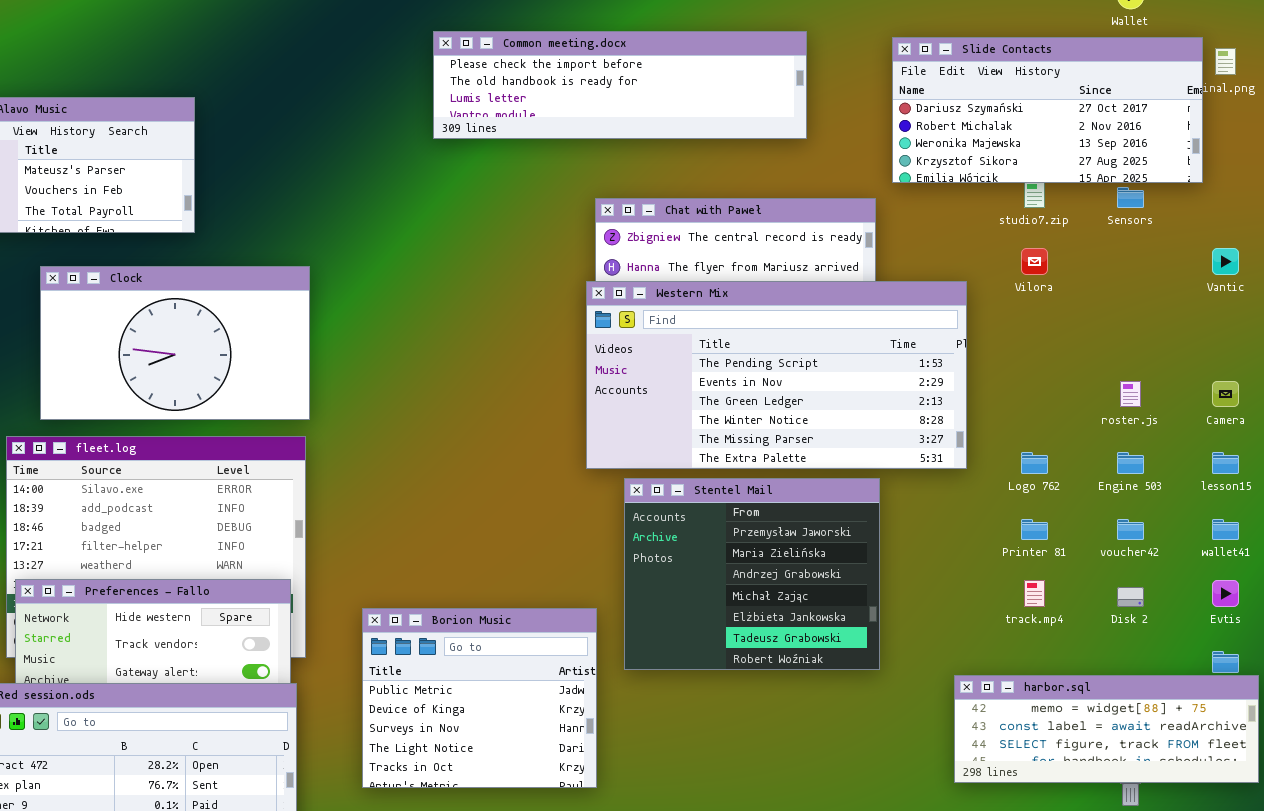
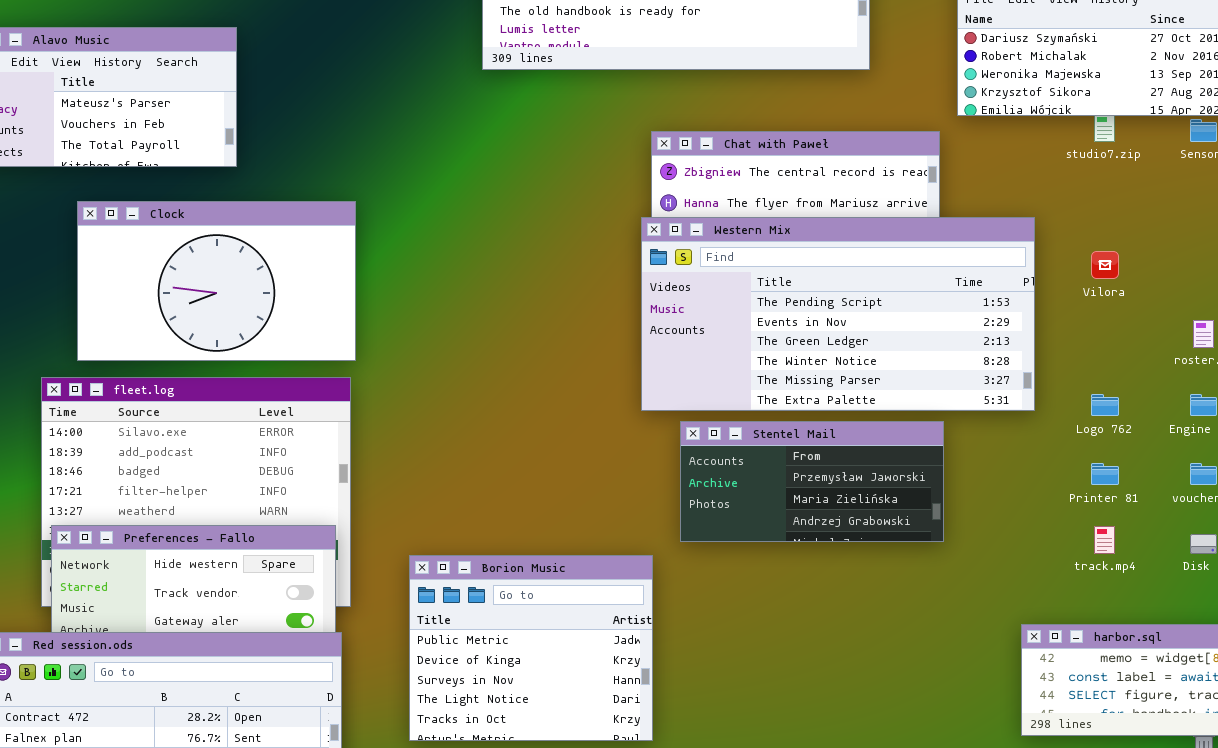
Vilora: [1021,248,1048,275] -> [1091,251,1119,279], moved
Stentel Mail: [624,478,880,670] -> [680,421,944,542], resized

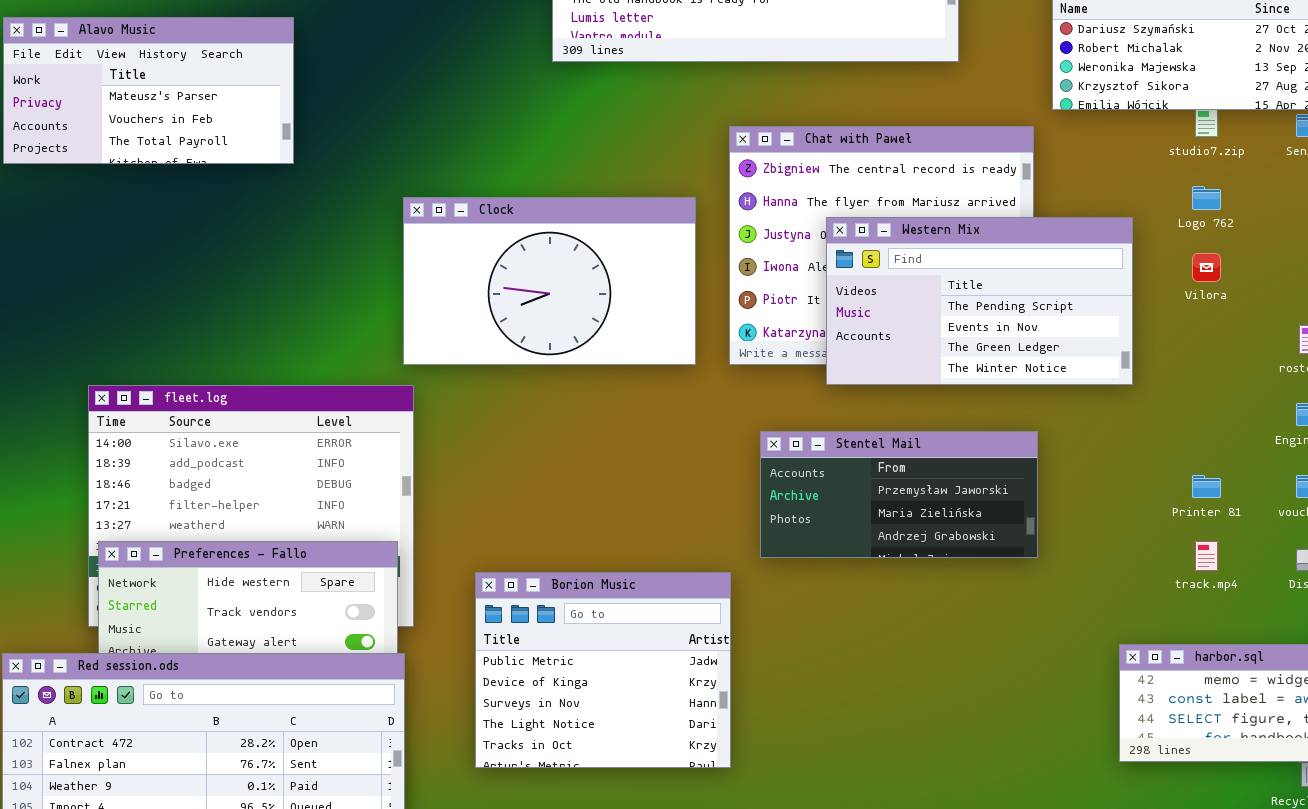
Clock: [77,201,356,361] -> [403,197,696,365], moved
Western Mix: [641,217,1035,411] -> [826,217,1133,385], resized
Logo 762: [1091,394,1119,416] -> [1192,186,1221,210], moved

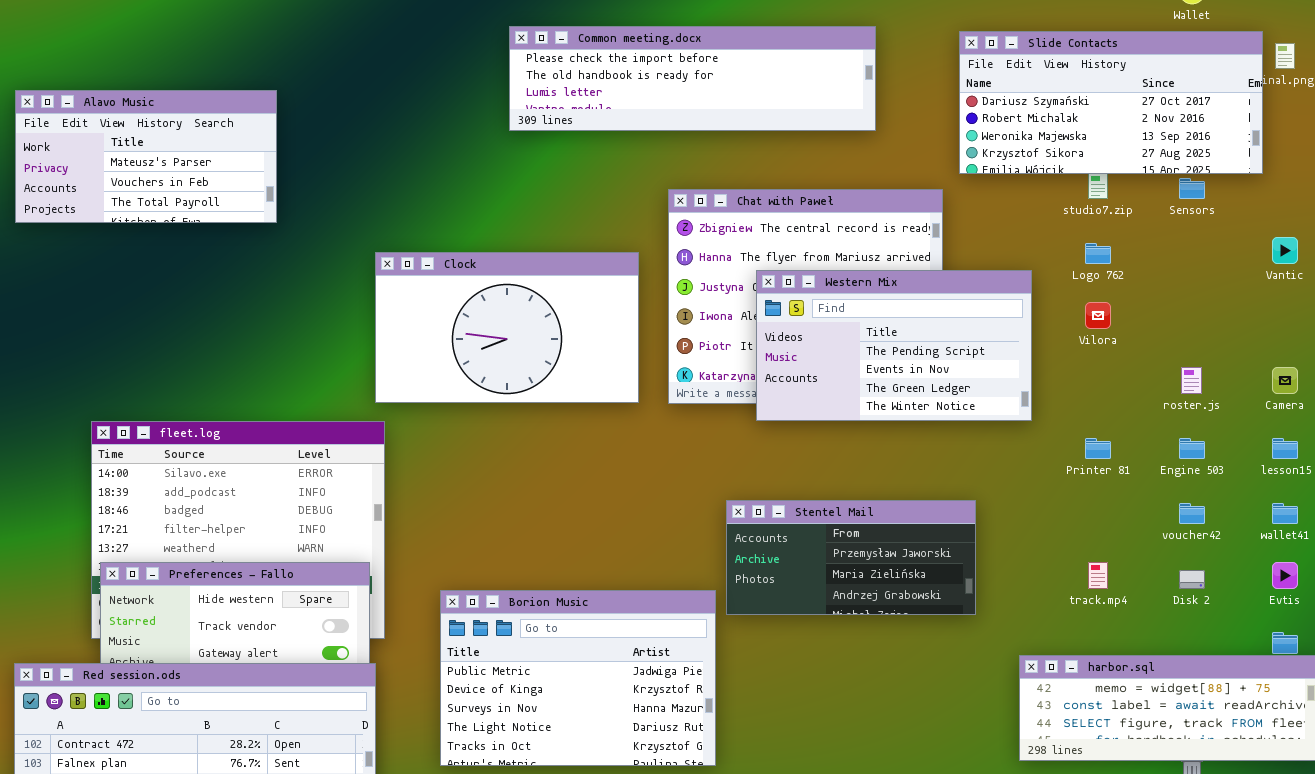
Stentel Mail: [760,431,1038,558] -> [726,500,976,615], moved
Printer 81: [1192,475,1221,498] -> [1085,438,1111,459], moved
Borion Music: [475,572,731,768] -> [440,590,716,766], resized

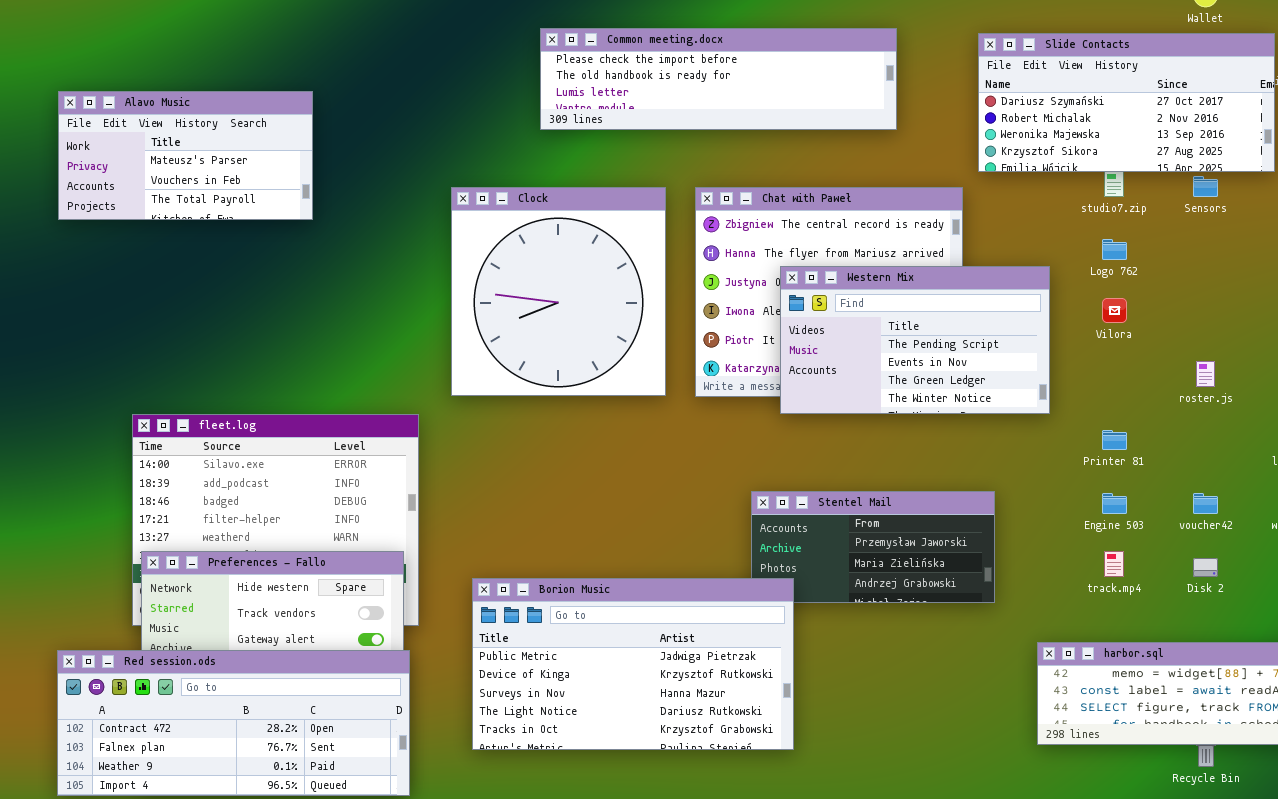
Clock: [375,252,639,403] -> [451,187,666,396], resized
Engine 503: [1179,438,1205,459] -> [1102,493,1127,514], moved
Borion Music: [440,590,716,766] -> [472,578,794,750], resized

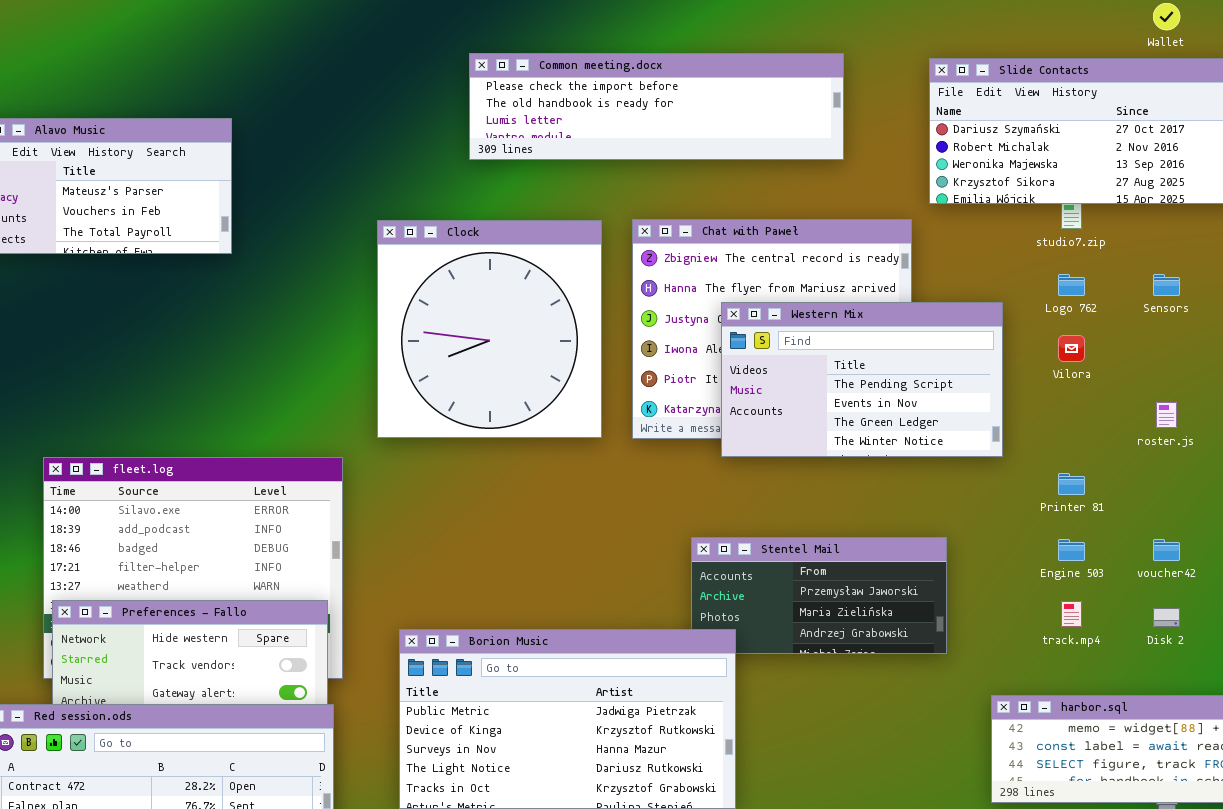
Sensors: [1193,176,1218,197] -> [1153,274,1180,296], moved

